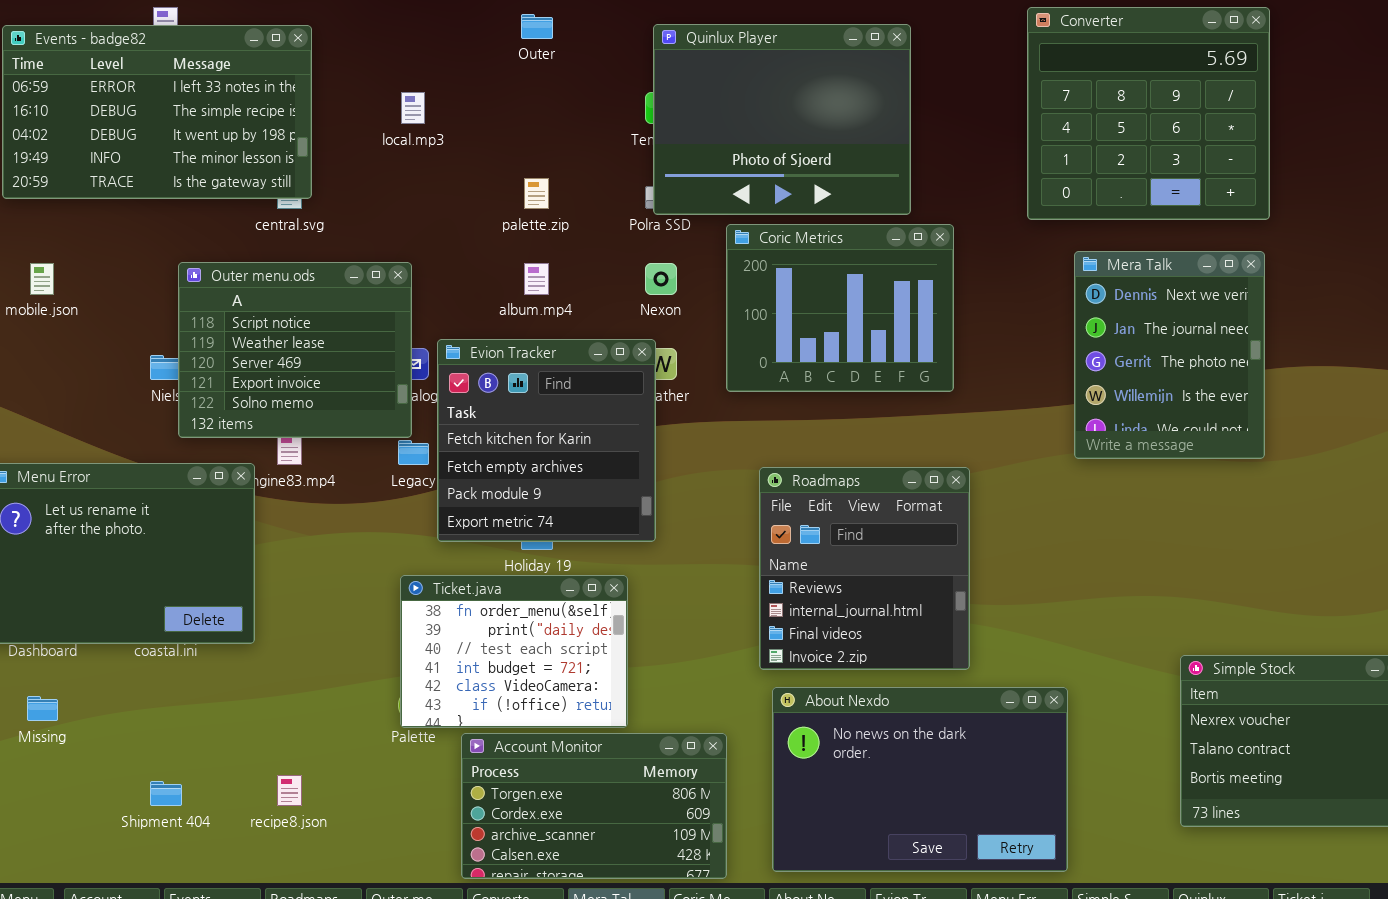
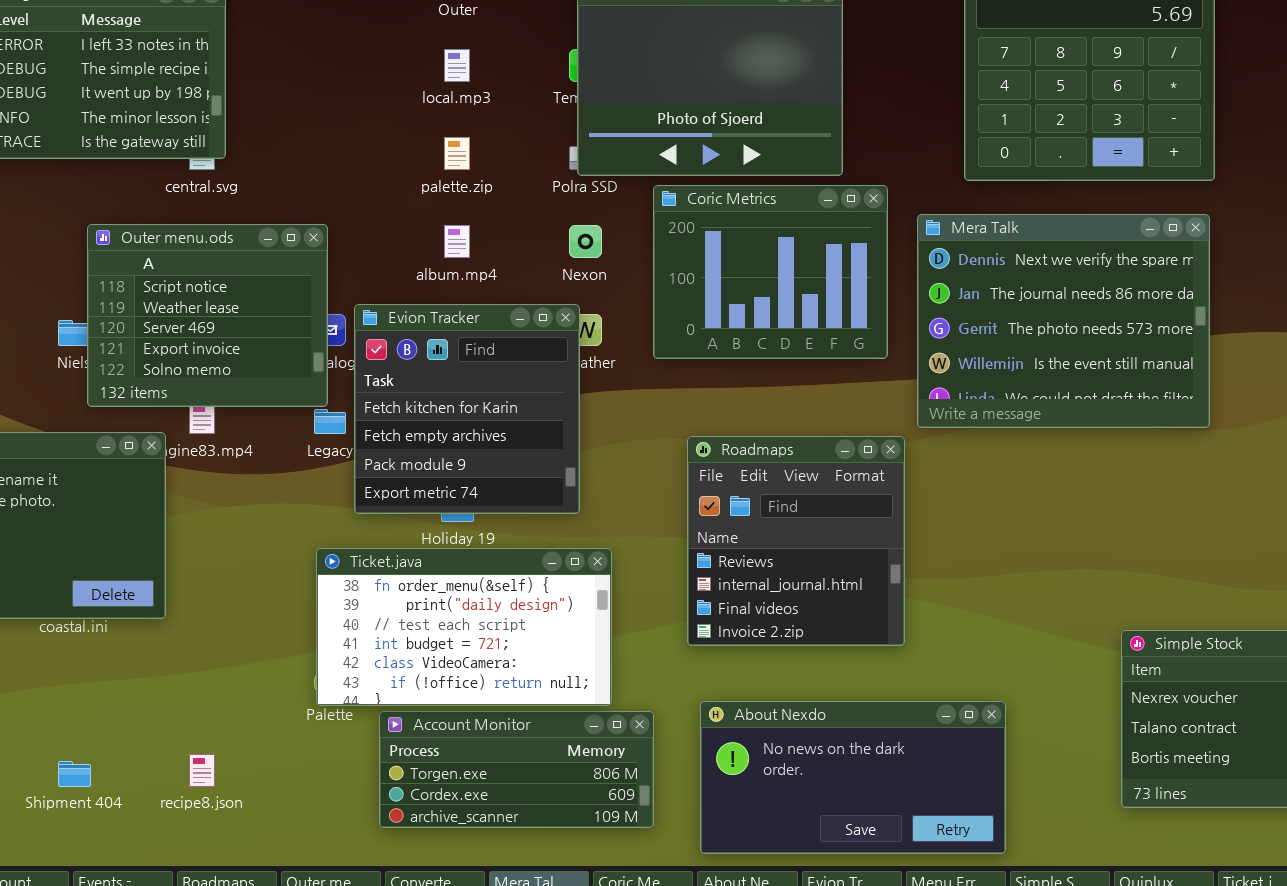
local.mp3: [401,92,425,124] -> [444,49,470,82], moved
Mera Talk: [1074,251,1265,459] -> [917,214,1210,428], resized
Ticket.java: [400,575,628,728] -> [316,548,612,706], resized
About Nexdo: [772,687,1068,872] -> [700,701,1006,854], resized
Account Monitor: [461,733,727,879] -> [379,711,654,828], resized

